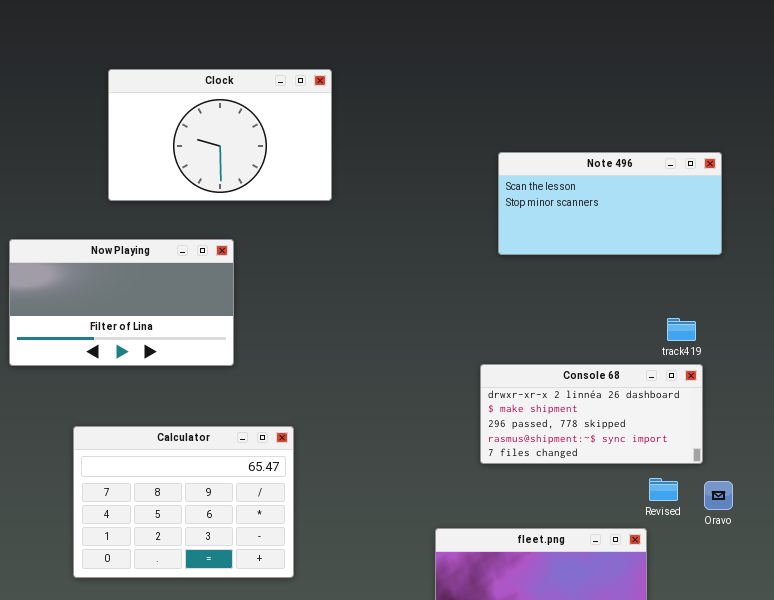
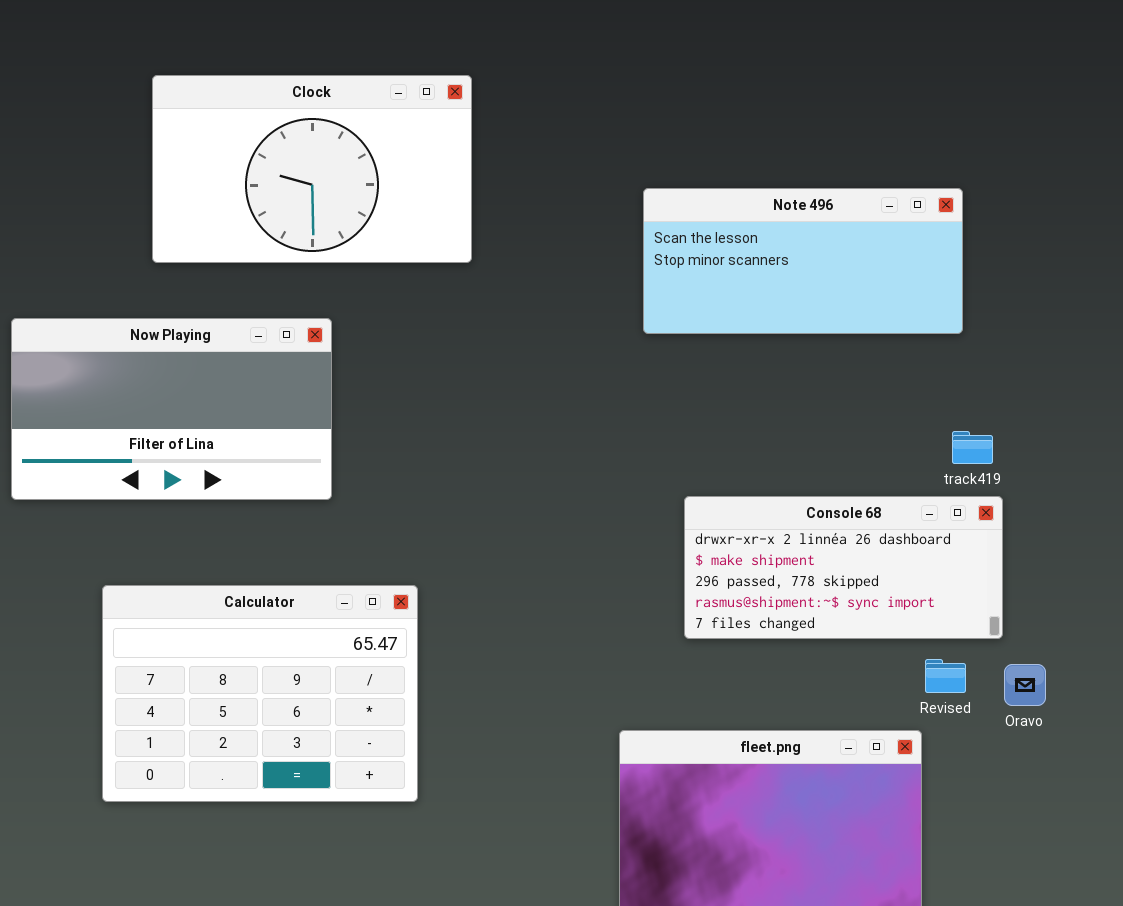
Note 496: [498,152,722,255] -> [643,188,963,334], moved

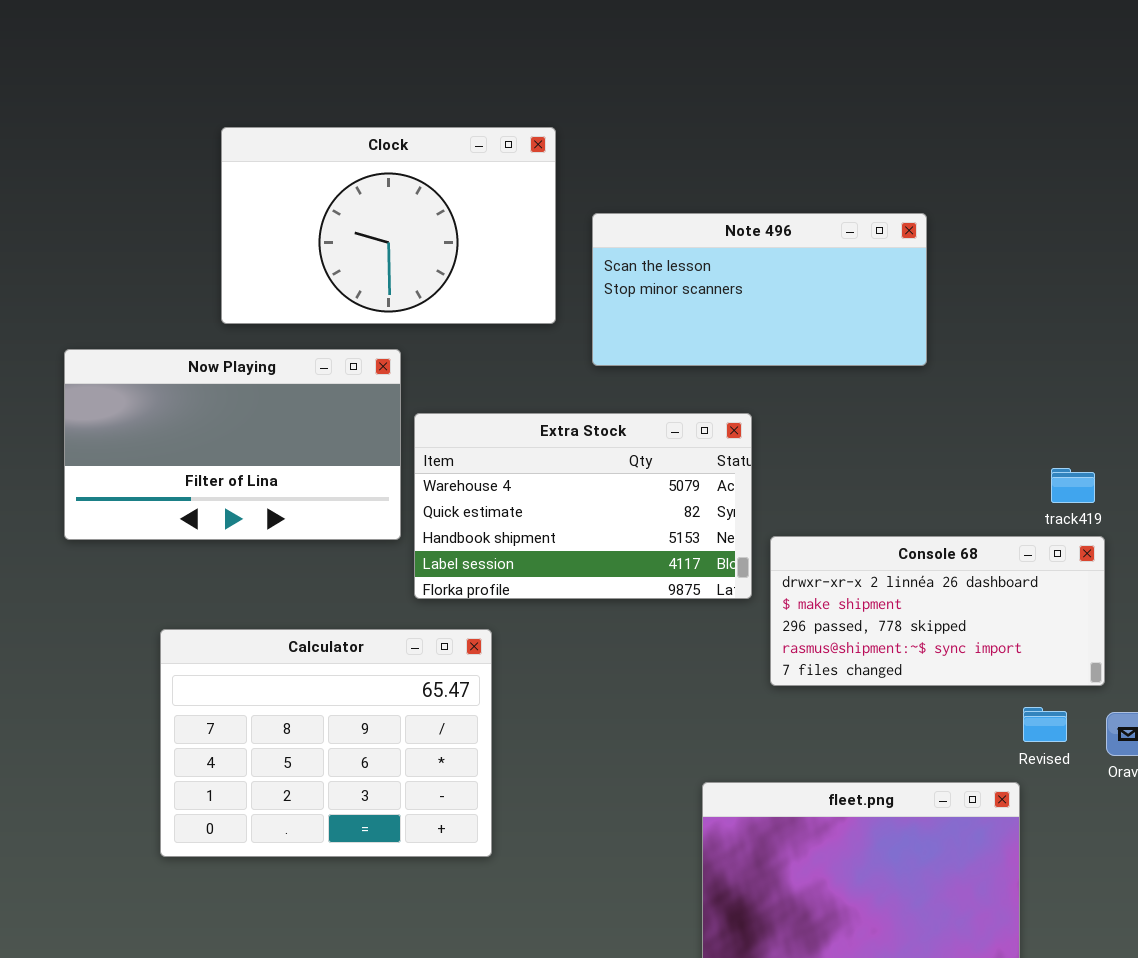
Clock: [152,75,472,263] -> [221,127,556,324], moved
Note 496: [643,188,963,334] -> [592,213,927,366], moved
Extra Stock: none -> [414,413,752,599], opened

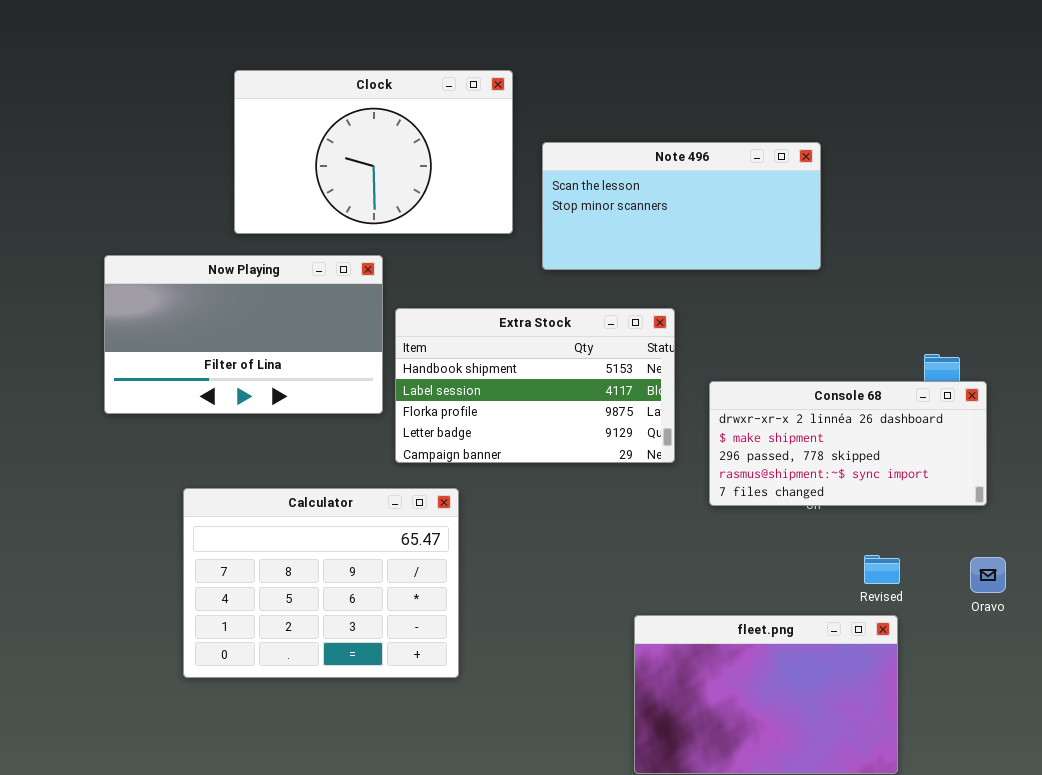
Extra Stock: [414,413,752,599] -> [395,308,675,463], scrolled down 2 rows
Console 68: [770,536,1105,686] -> [709,381,987,506], moved
Revised: [1023,707,1067,742] -> [864,555,900,584], moved

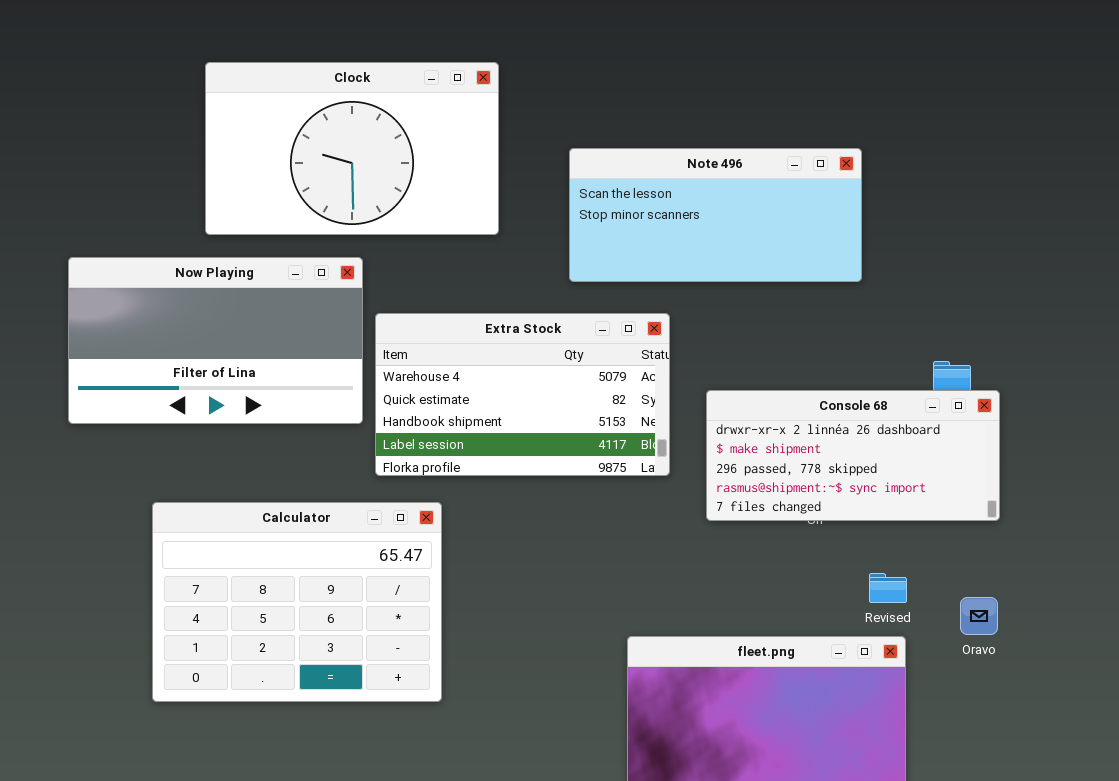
Note 496: [542,142,821,270] -> [569,148,862,282], moved
Extra Stock: [395,308,675,463] -> [375,313,670,476], scrolled up 2 rows
Oravo: [970,557,1006,593] -> [960,597,998,635], moved

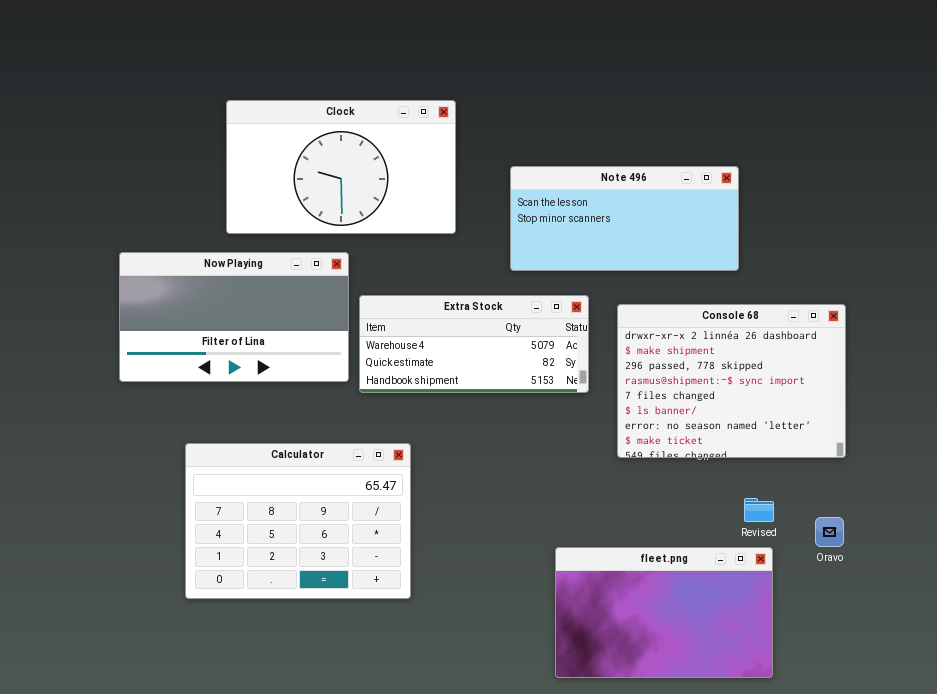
Extra Stock: [375,313,670,476] -> [359,295,589,393], resized
Console 68: [706,390,1000,521] -> [617,304,846,458], resized

